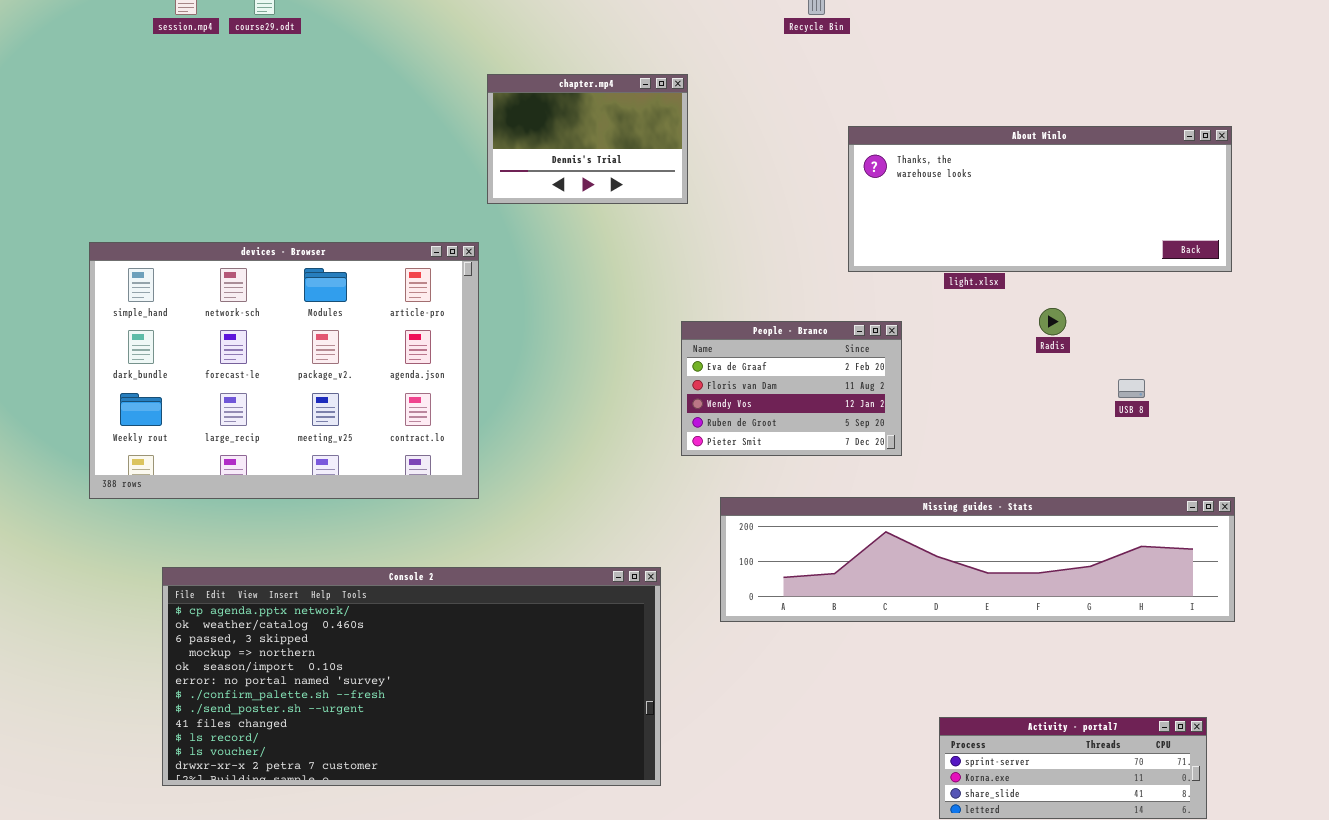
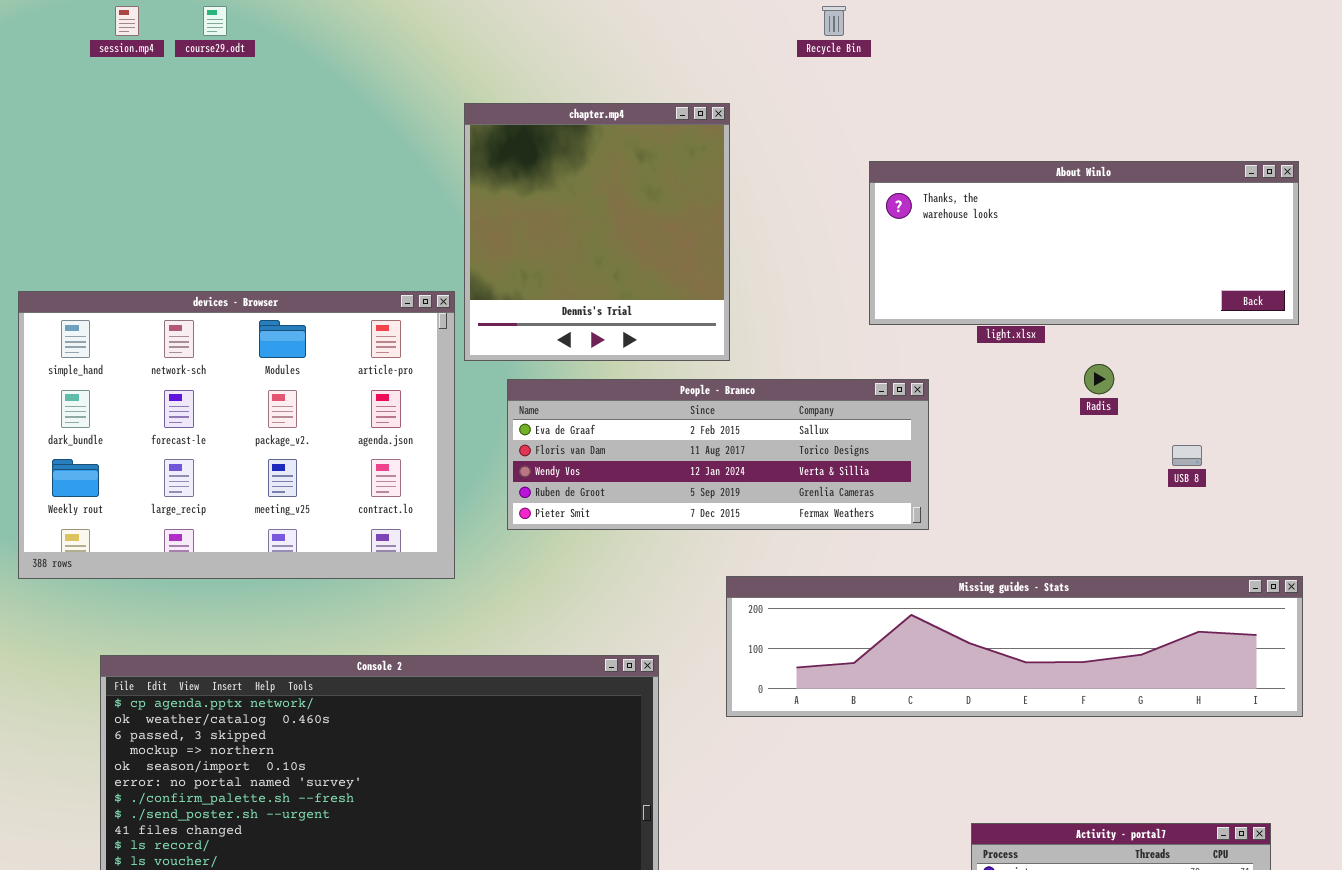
chapter.mp4: [487,74,688,204] -> [464,103,730,361], resized
People - Branco: [681,321,902,456] -> [507,379,929,530], resized

